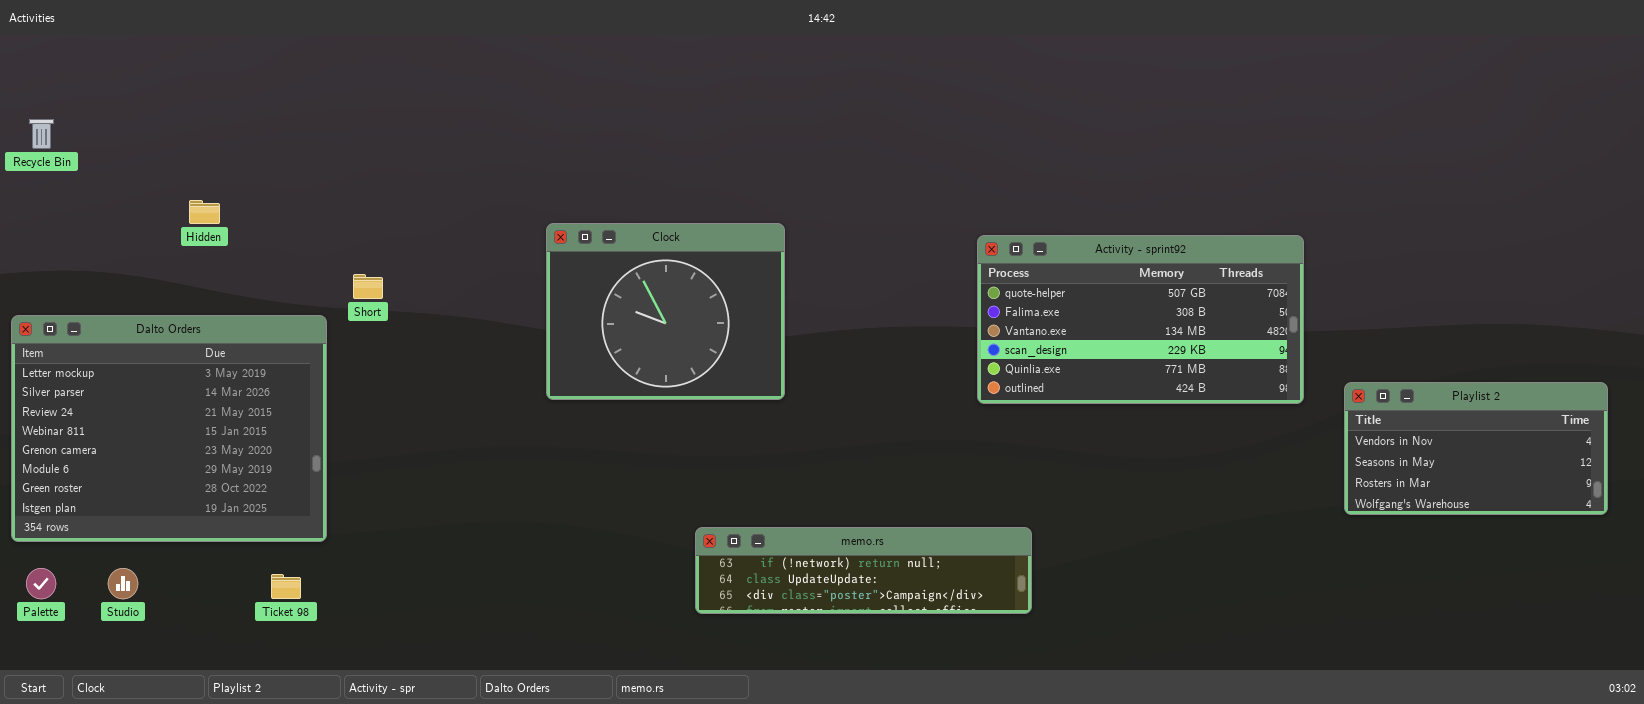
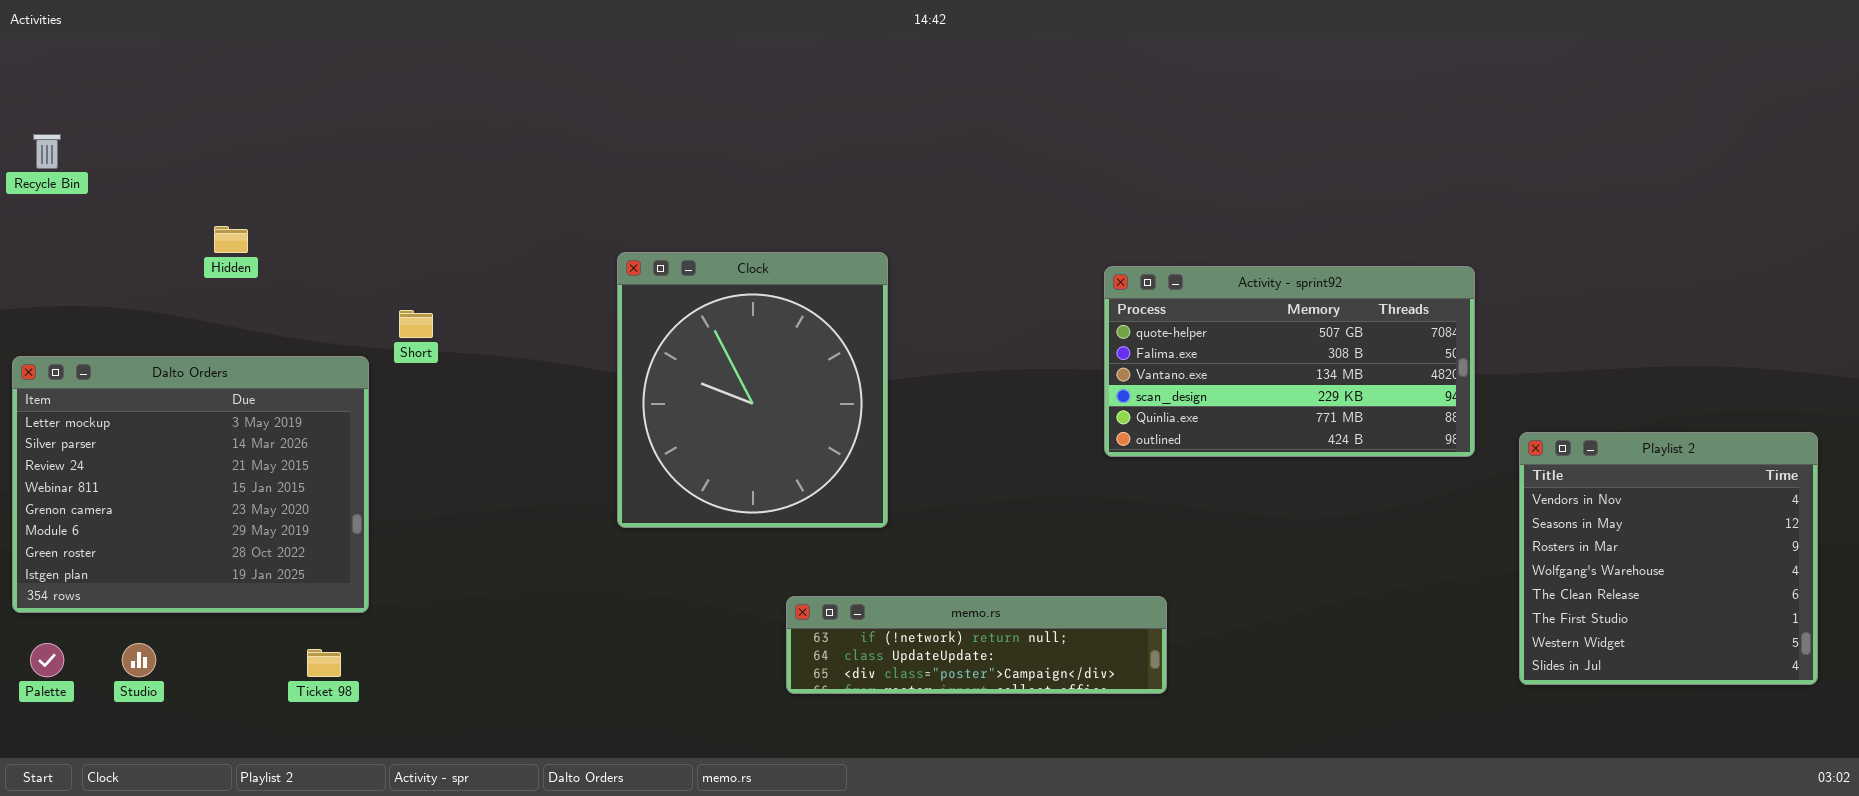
Clock: [546,223,785,400] -> [617,252,888,528], resized
Playlist 2: [1344,382,1608,515] -> [1519,432,1818,685], resized

